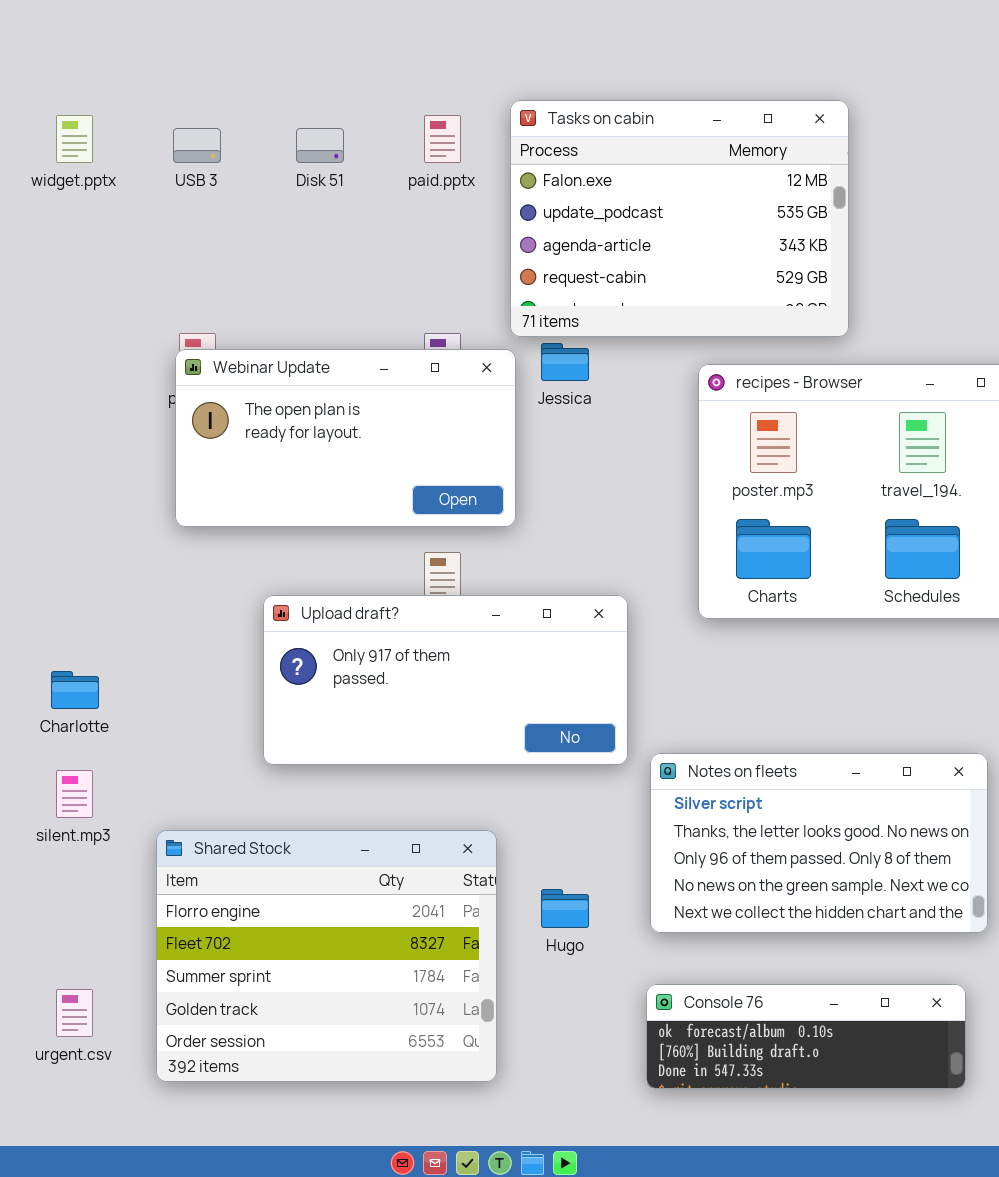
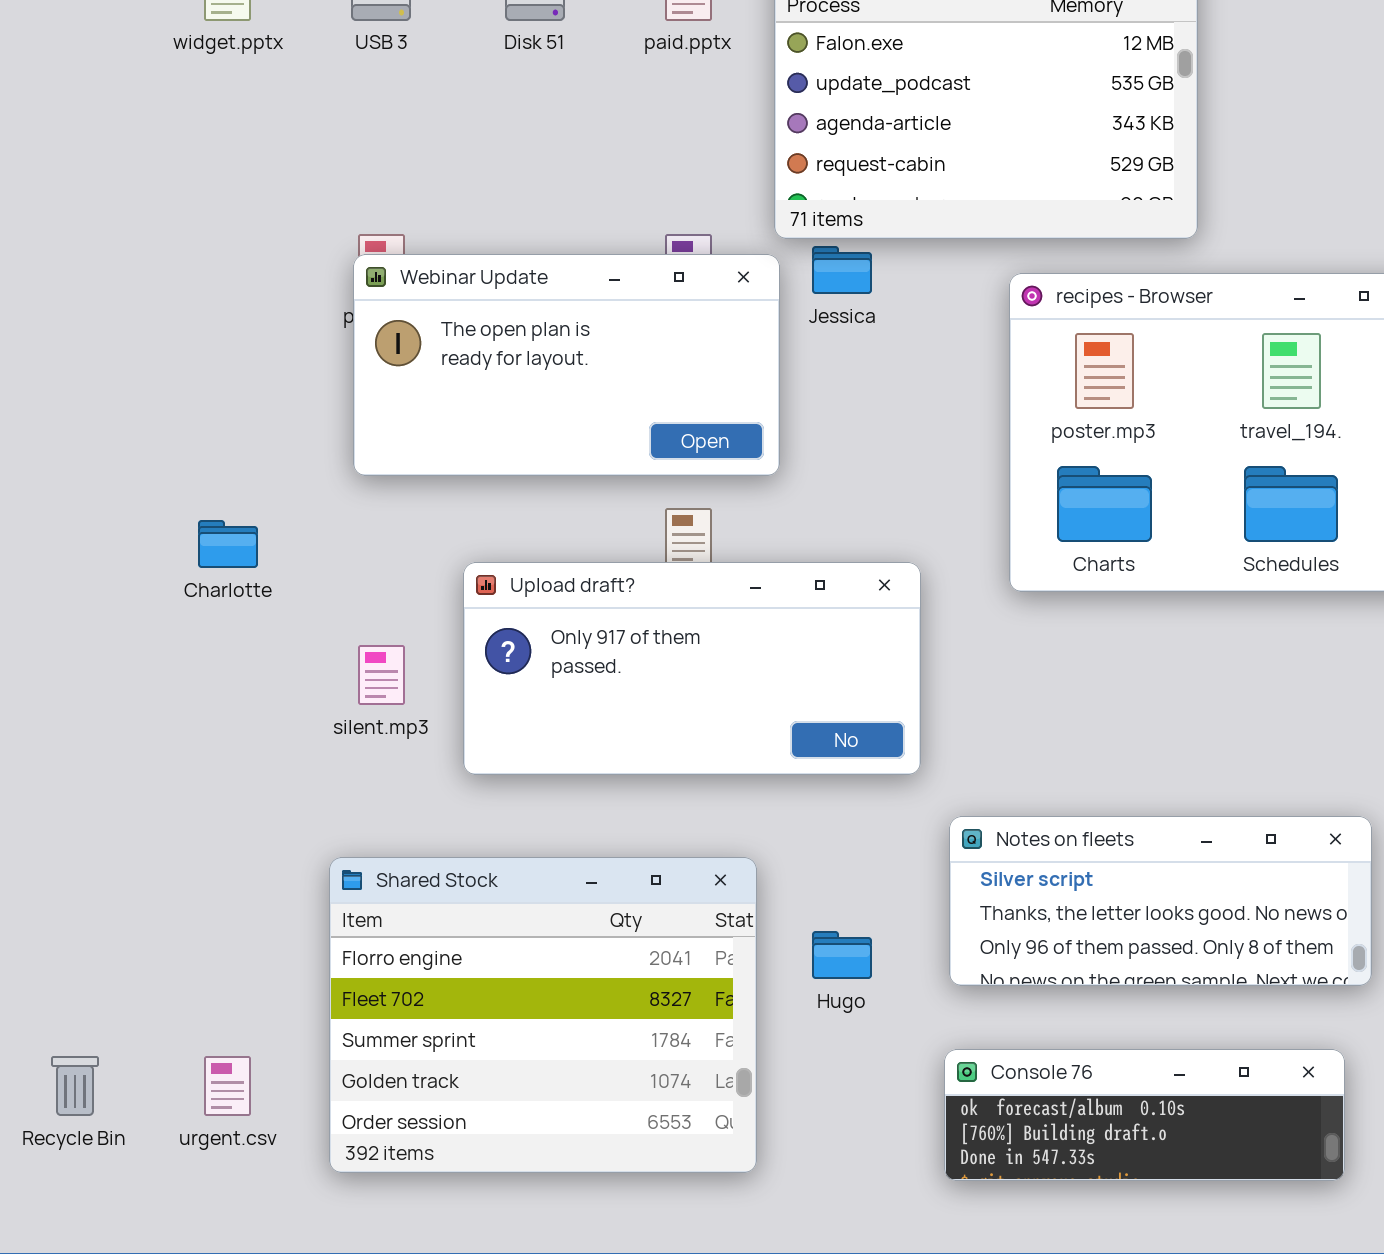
Charlotte: [51,671,99,709] -> [198,520,258,568], moved
Notes on fleets: [650,753,988,933] -> [949,816,1372,986], resized
silent.mp3: [56,770,93,818] -> [358,645,405,705], moved

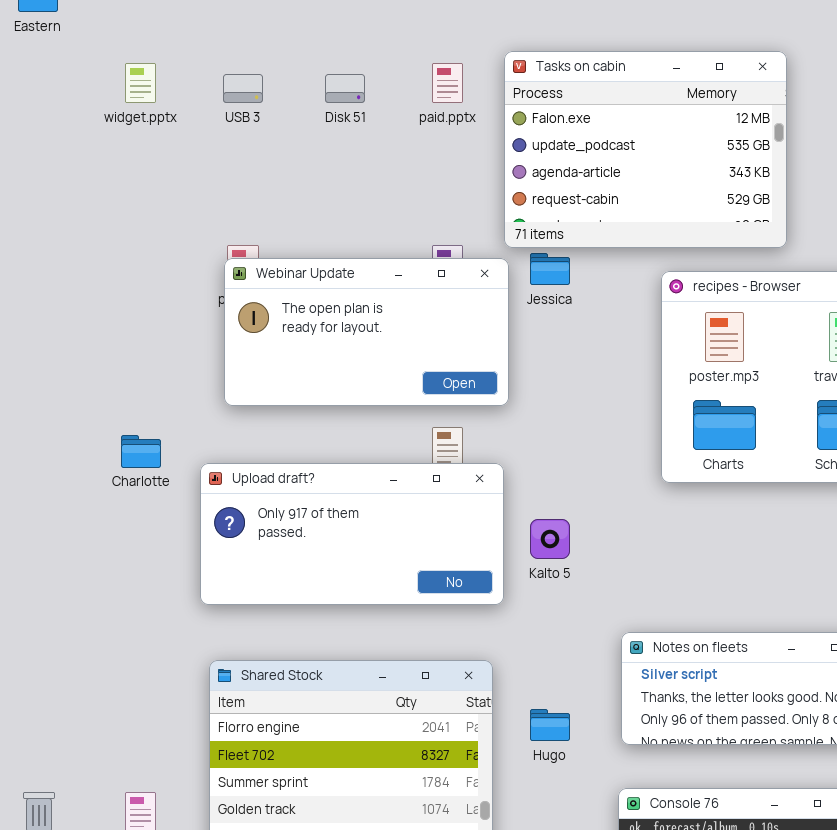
Upload draft?: [463,562,921,775] -> [200,463,504,605], moved

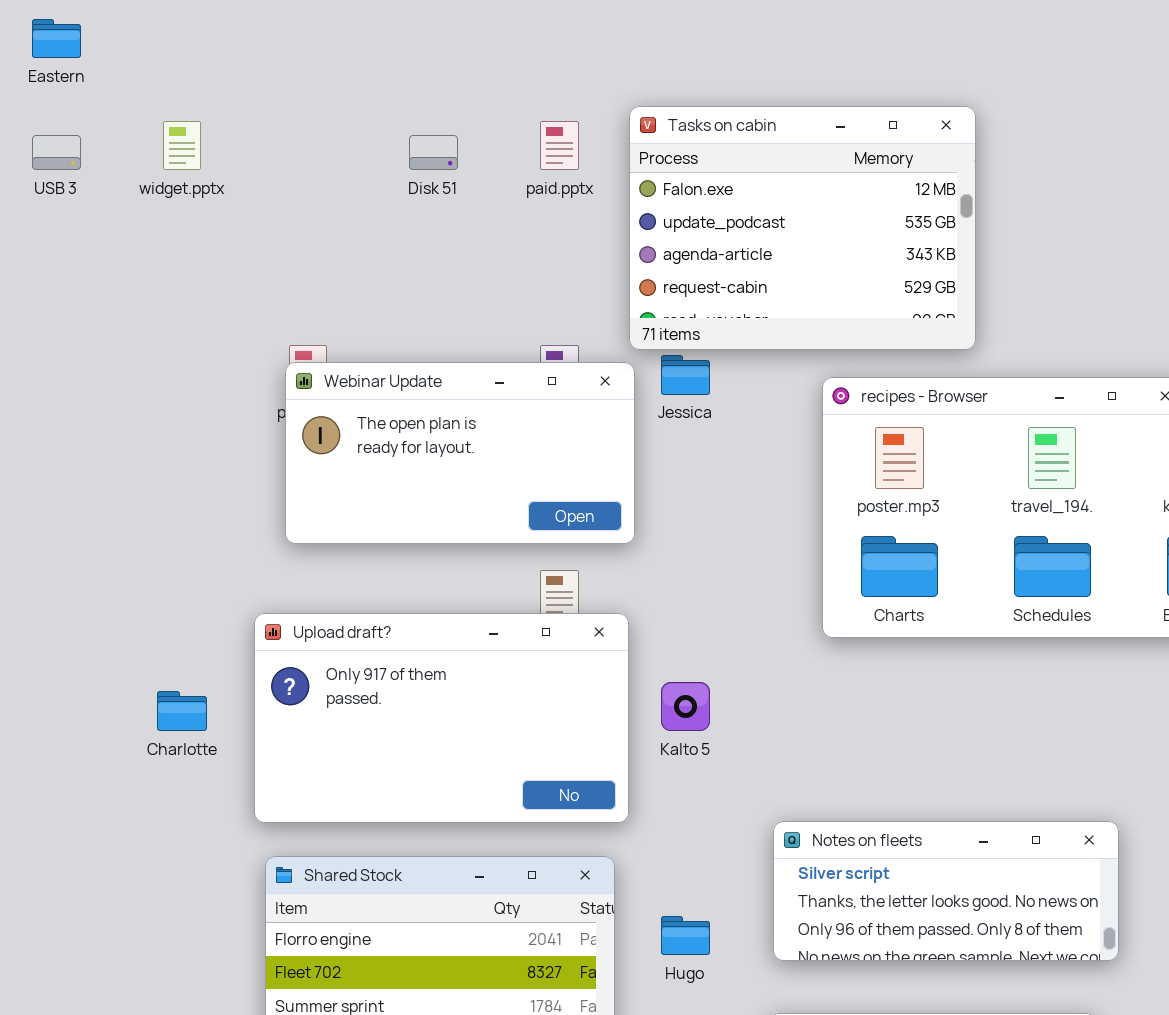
USB 3: [223,74,263,103] -> [32,135,81,170], moved
Charlotte: [121,435,161,468] -> [157,691,207,731], moved
Upload draft?: [200,463,504,605] -> [254,613,629,823], resized

